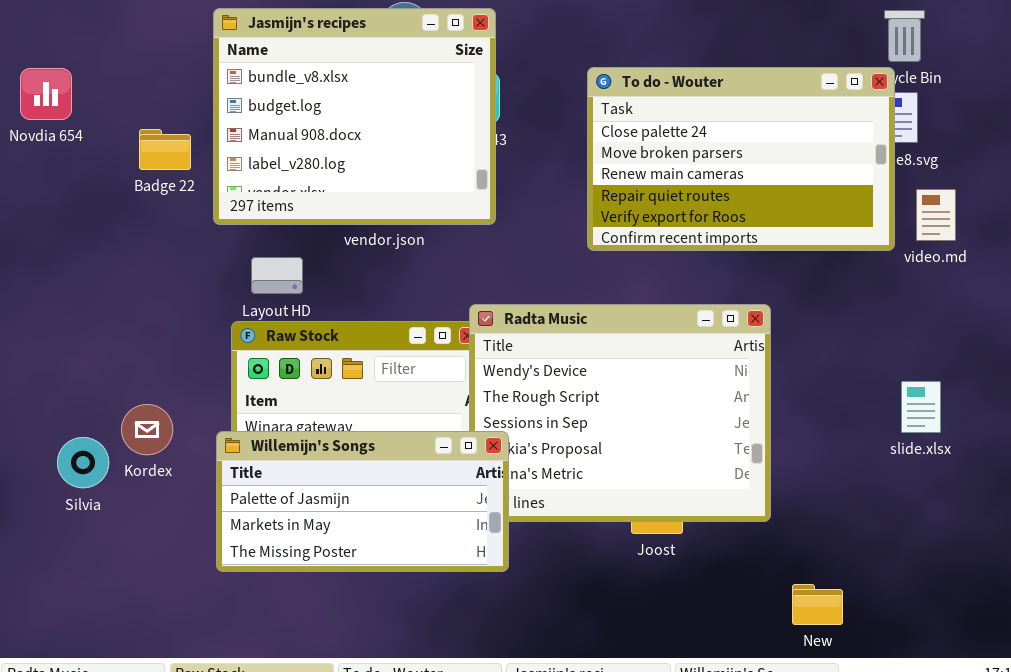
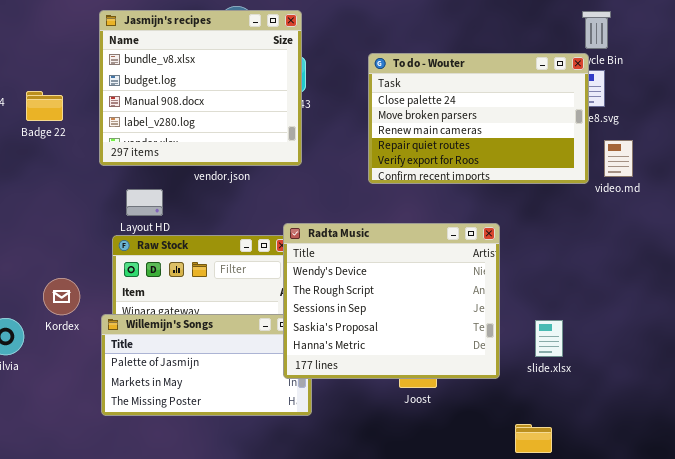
Badge 22: [139,129,191,170] -> [26,91,63,121], moved
Radta Music: [469,304,771,522] -> [283,223,500,379], raised
slide.xlsx: [901,381,941,433] -> [535,320,563,357], moved
Kordex: [121,404,173,455] -> [43,278,80,315], moved

